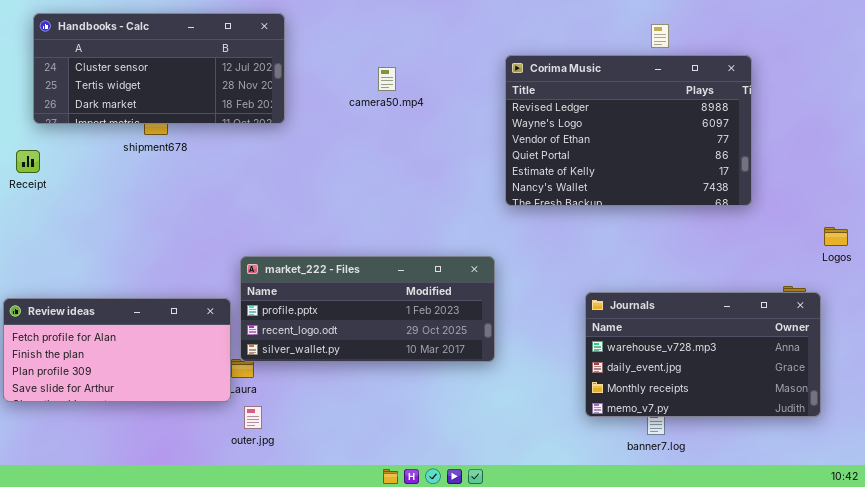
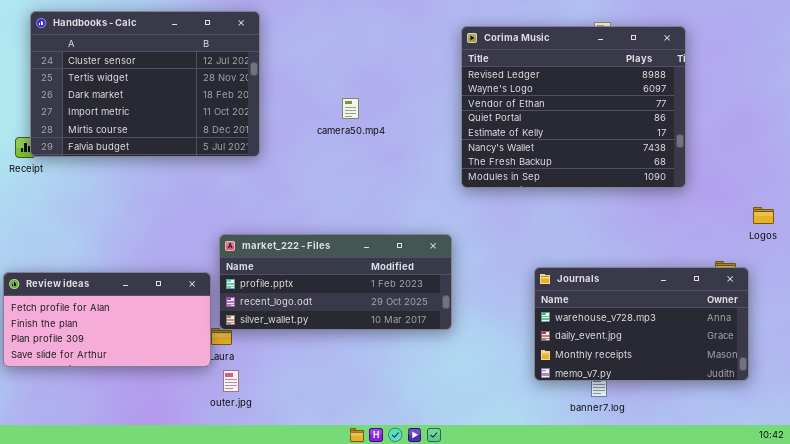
Handbooks - Calc: [33,13,285,124] -> [30,11,260,157], resized
Corima Music: [505,55,752,206] -> [461,26,686,188], resized
camera50.mp4: [378,67,396,91] -> [342,98,359,119], moved

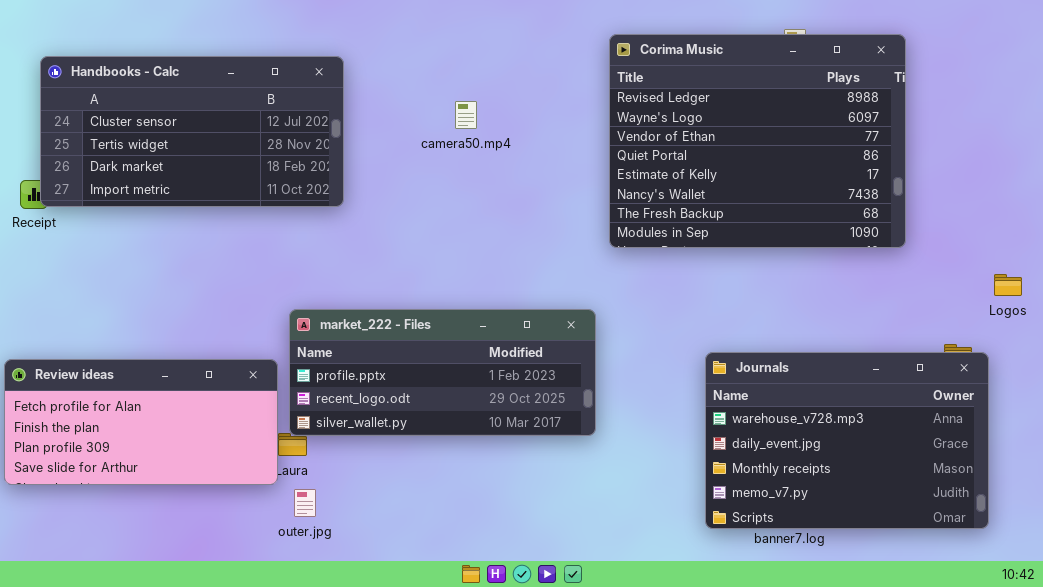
Handbooks - Calc: [30,11,260,157] -> [40,56,344,207], resized
camera50.mp4: [342,98,359,119] -> [455,101,477,129], moved
Journals: [534,267,749,381] -> [705,352,989,529], resized

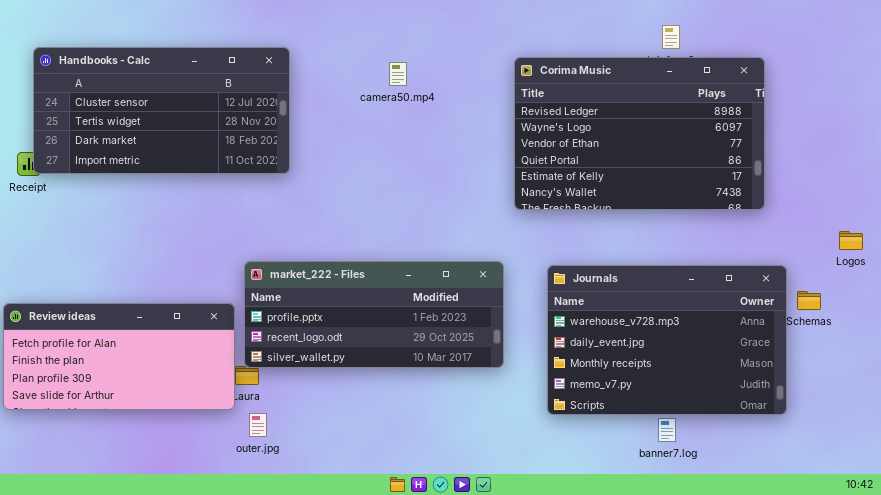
Corima Music: [609,34,906,248] -> [514,57,765,210], resized
camera50.mp4: [455,101,477,129] -> [389,62,407,86], moved
Journals: [705,352,989,529] -> [547,265,787,415], moved

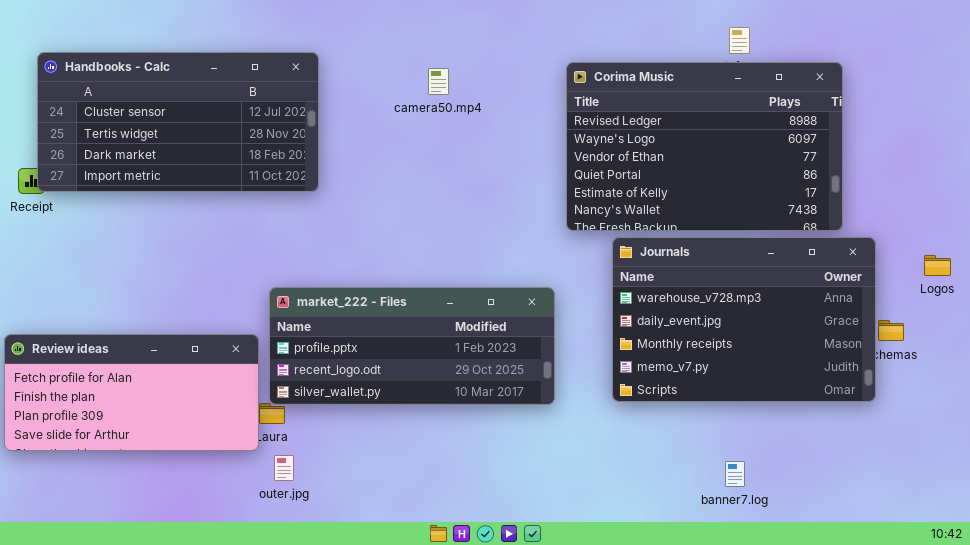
Journals: [547,265,787,415] -> [612,237,876,402], moved

